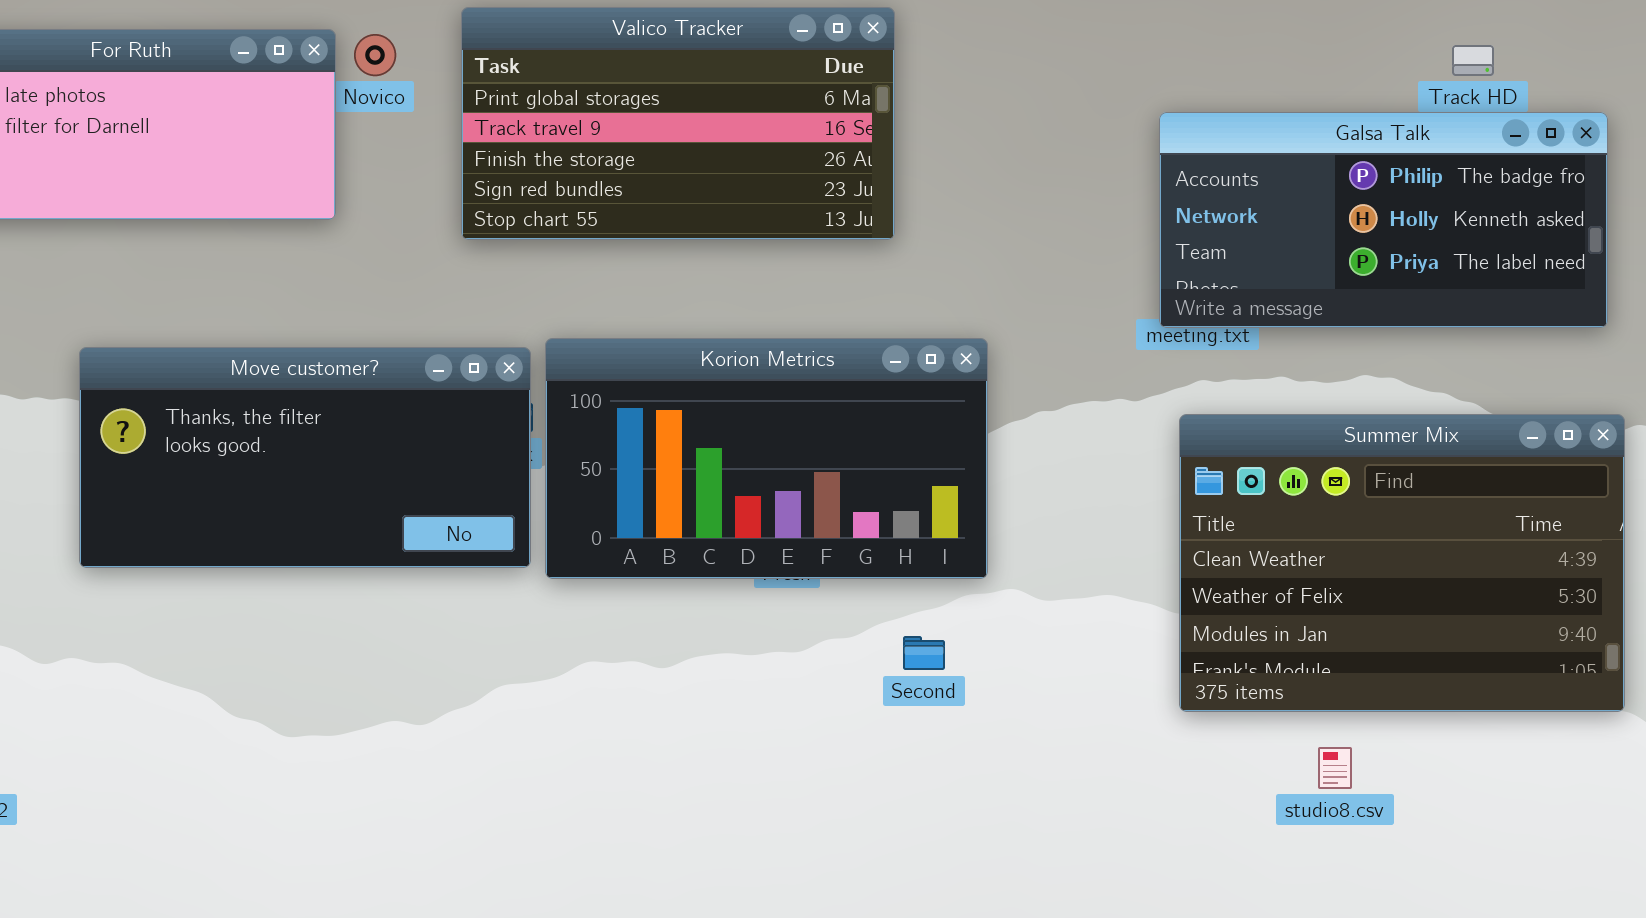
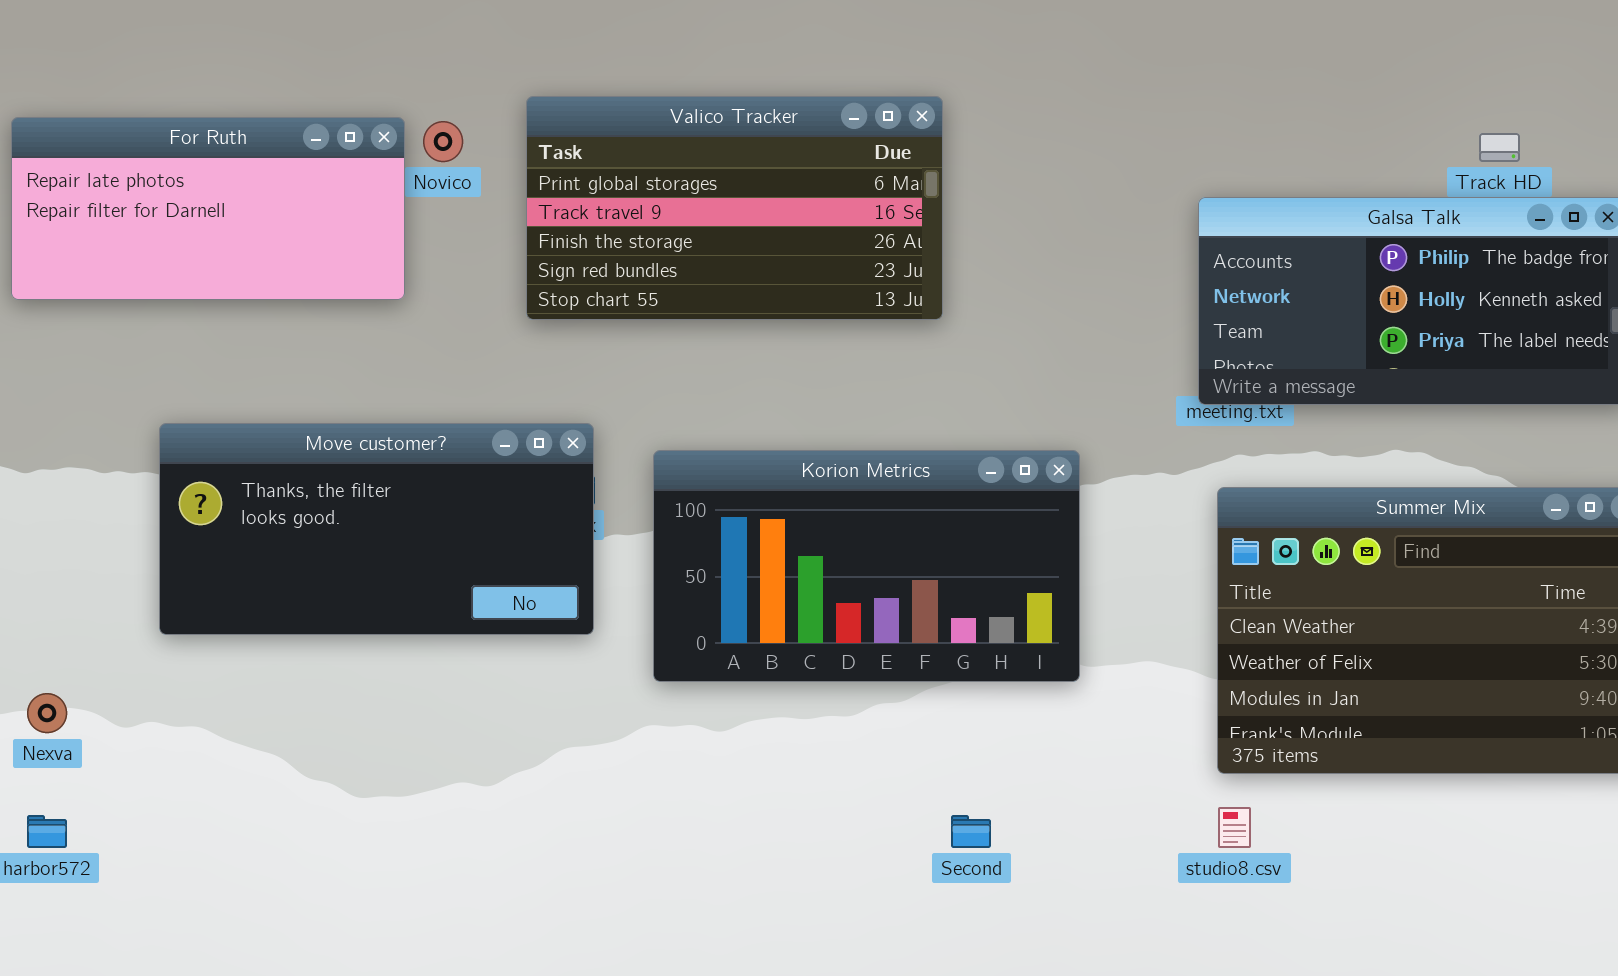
Korion Metrics: [545,338,988,579] -> [653,450,1080,682], moved
Second: [903,636,945,670] -> [951,815,991,848], moved
studio8.csv: [1318,747,1352,789] -> [1218,807,1251,848], moved

